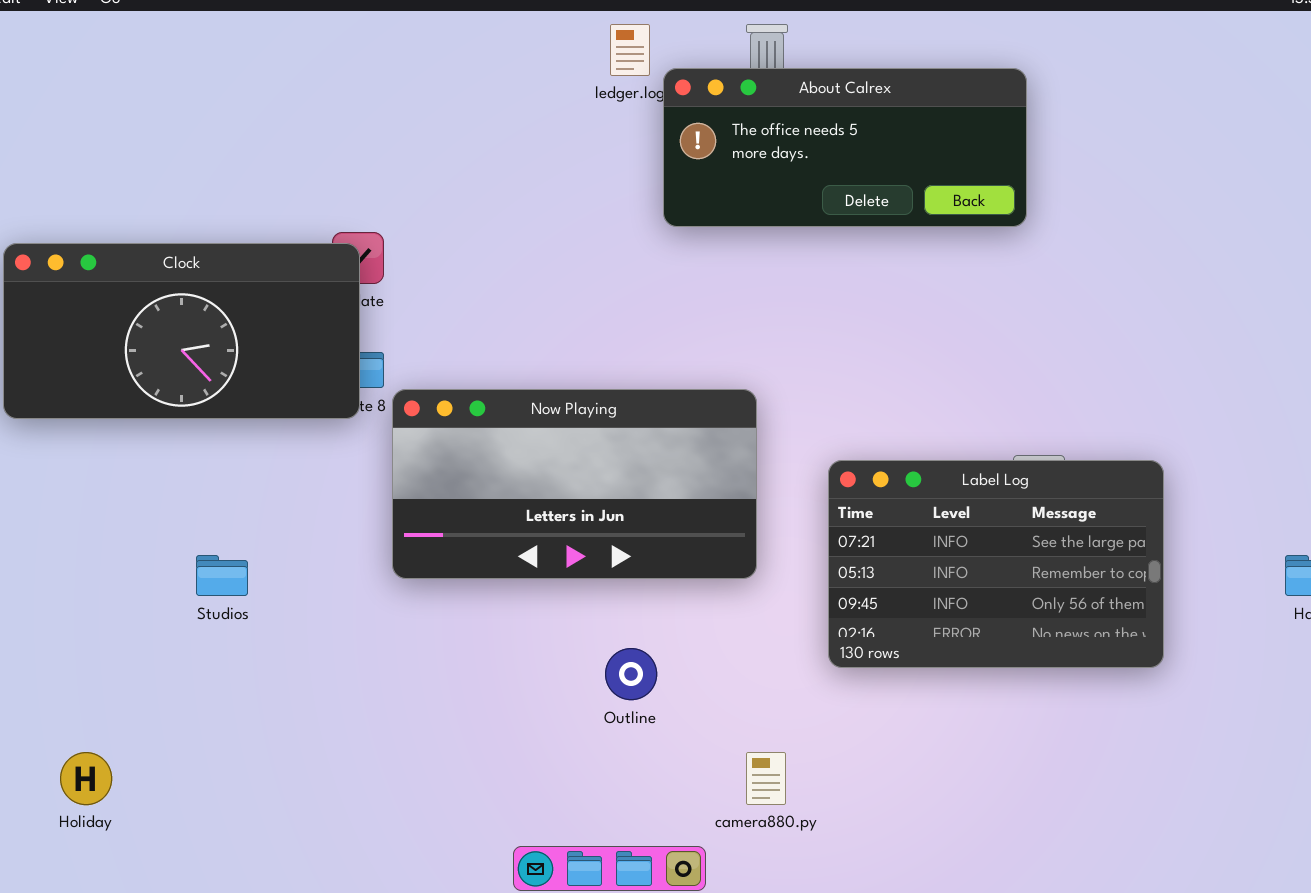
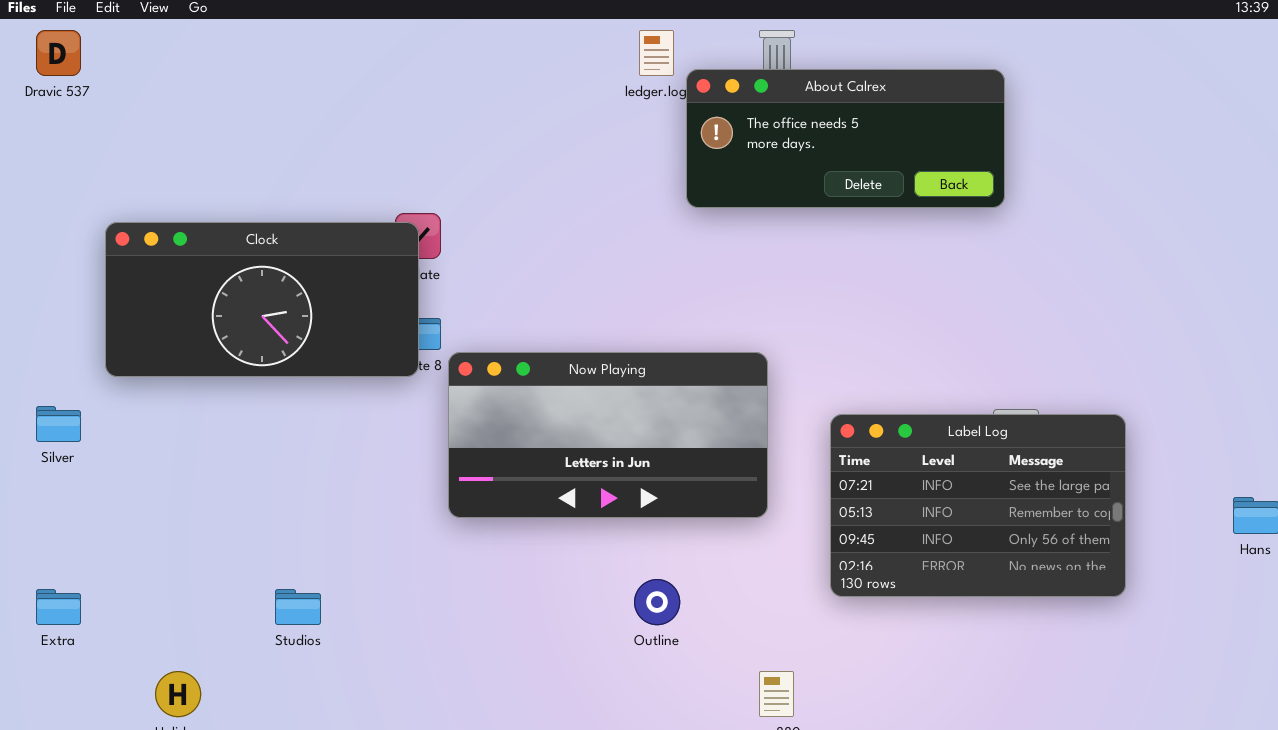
Studios: [196,555,248,596] -> [275,589,321,625], moved

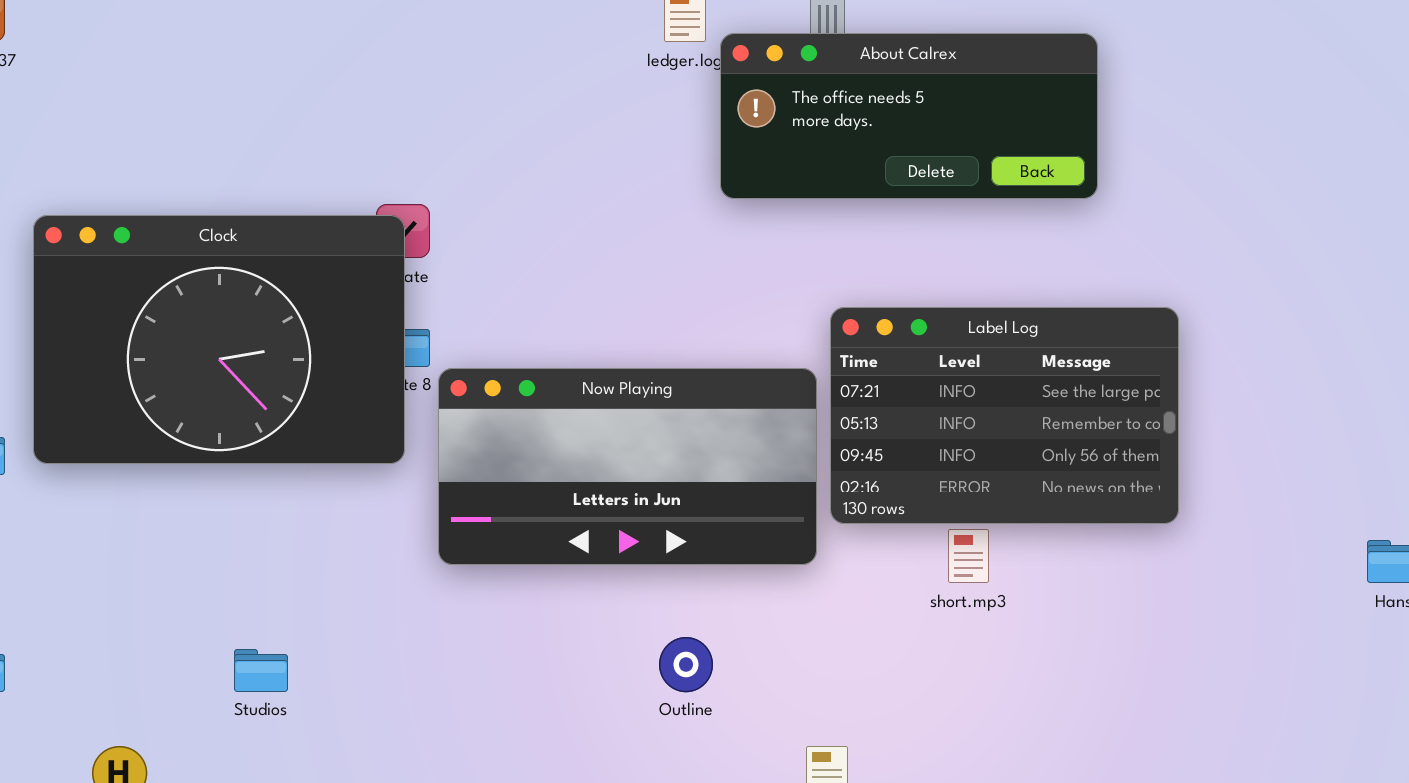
Clock: [105,222,419,377] -> [33,215,405,464], resized
Label Log: [830,414,1126,597] -> [830,307,1179,524], moved

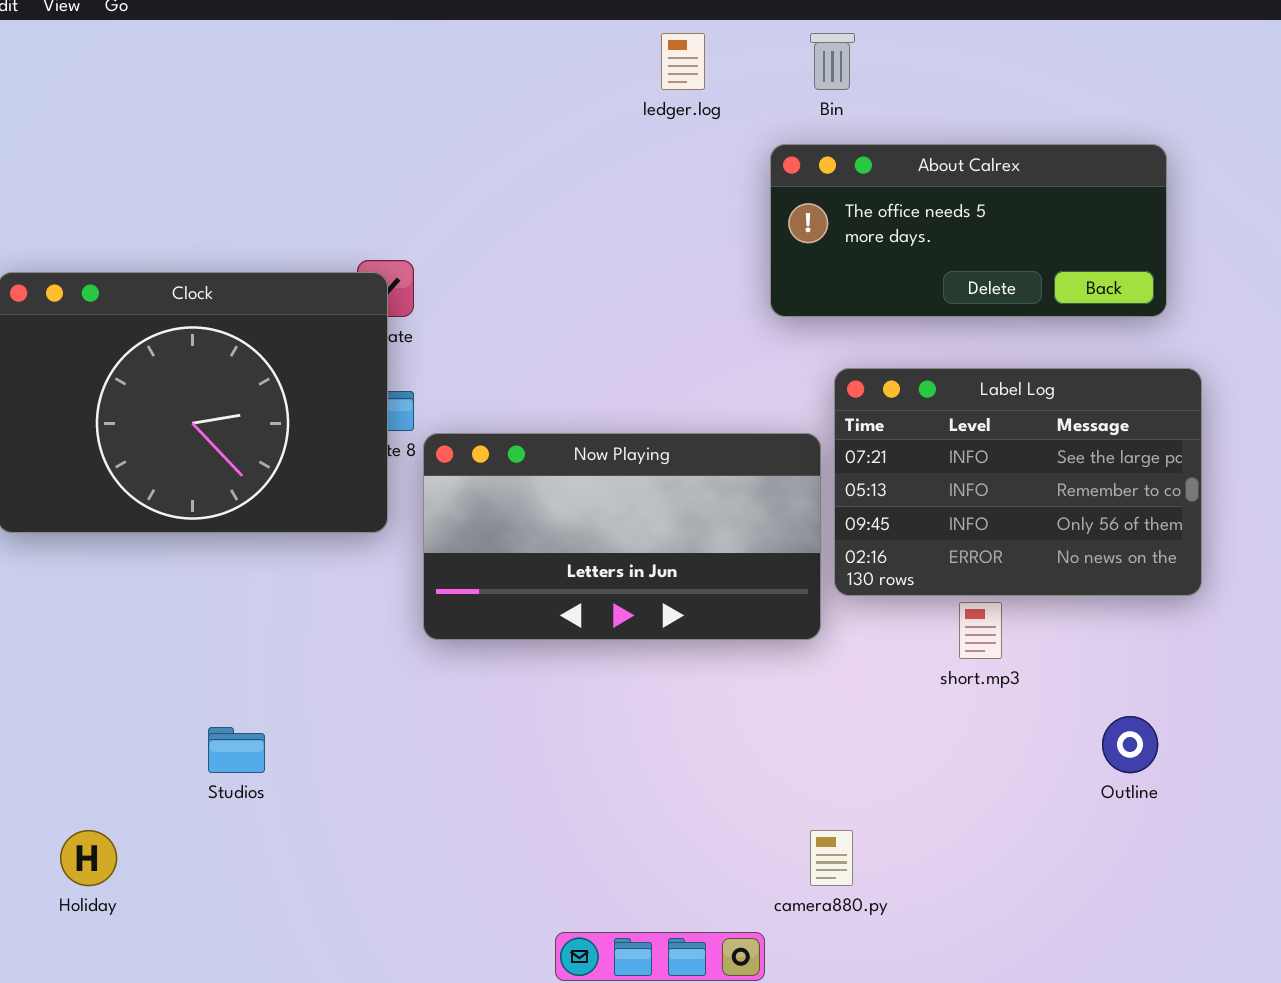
About Calrex: [720,33,1098,199] -> [770,144,1167,317], moved
Outline: [659,637,713,692] -> [1102,716,1158,773], moved

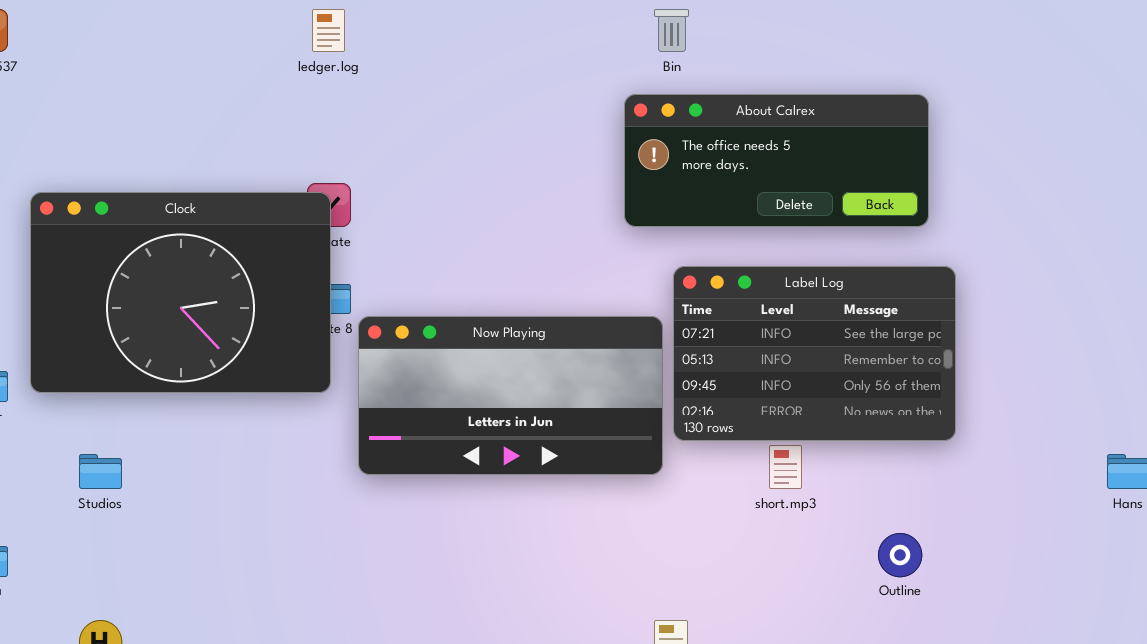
ledger.log: [661,33,705,90] -> [312,9,345,52], moved
Studios: [208,727,265,773] -> [79,454,122,489], moved

